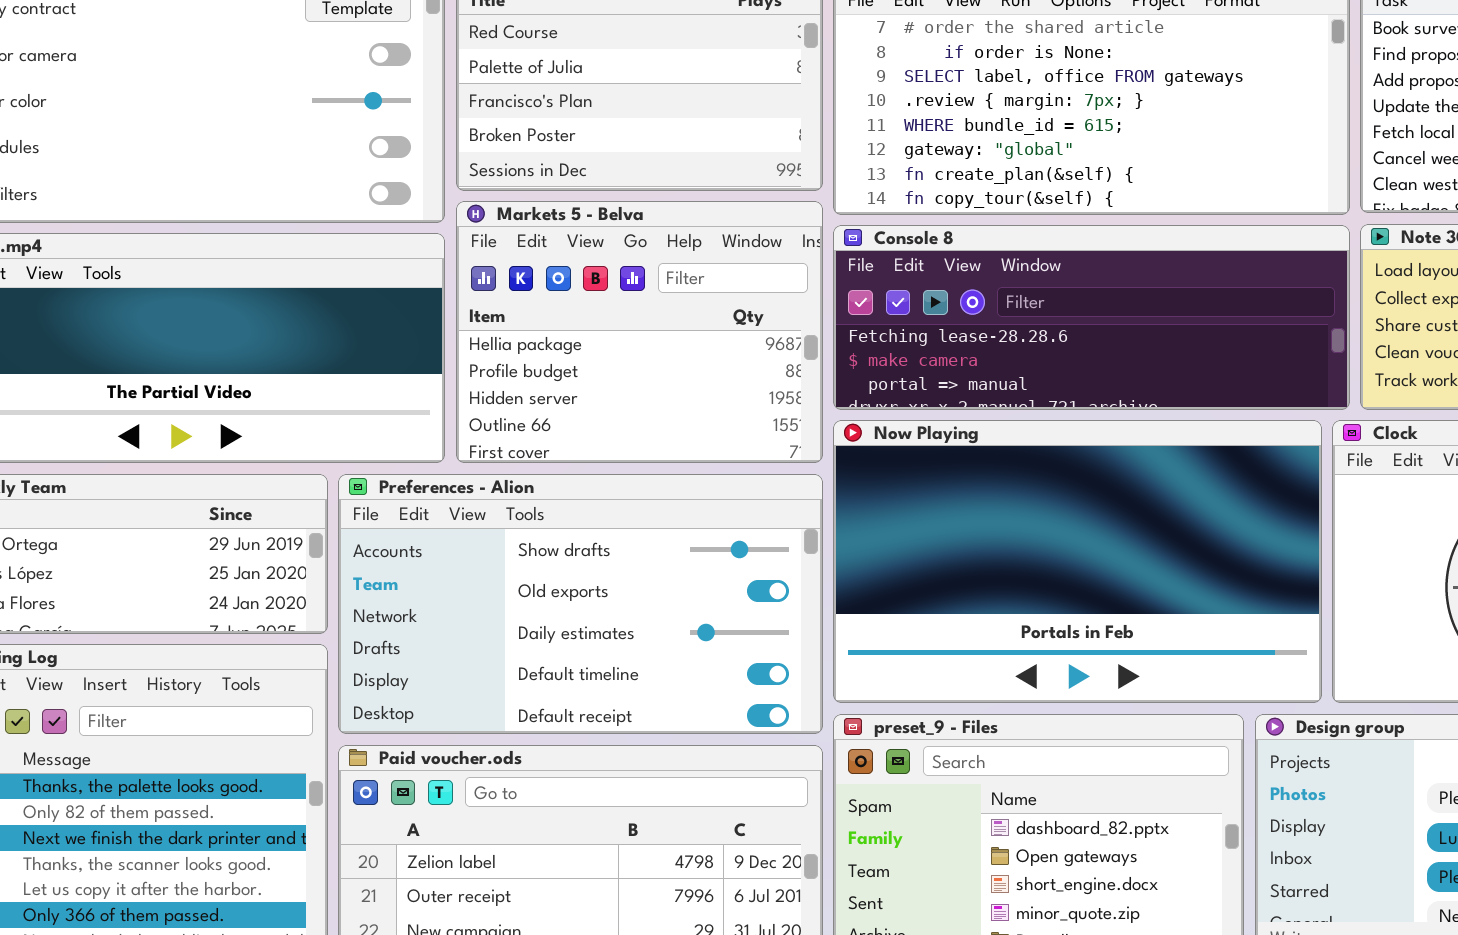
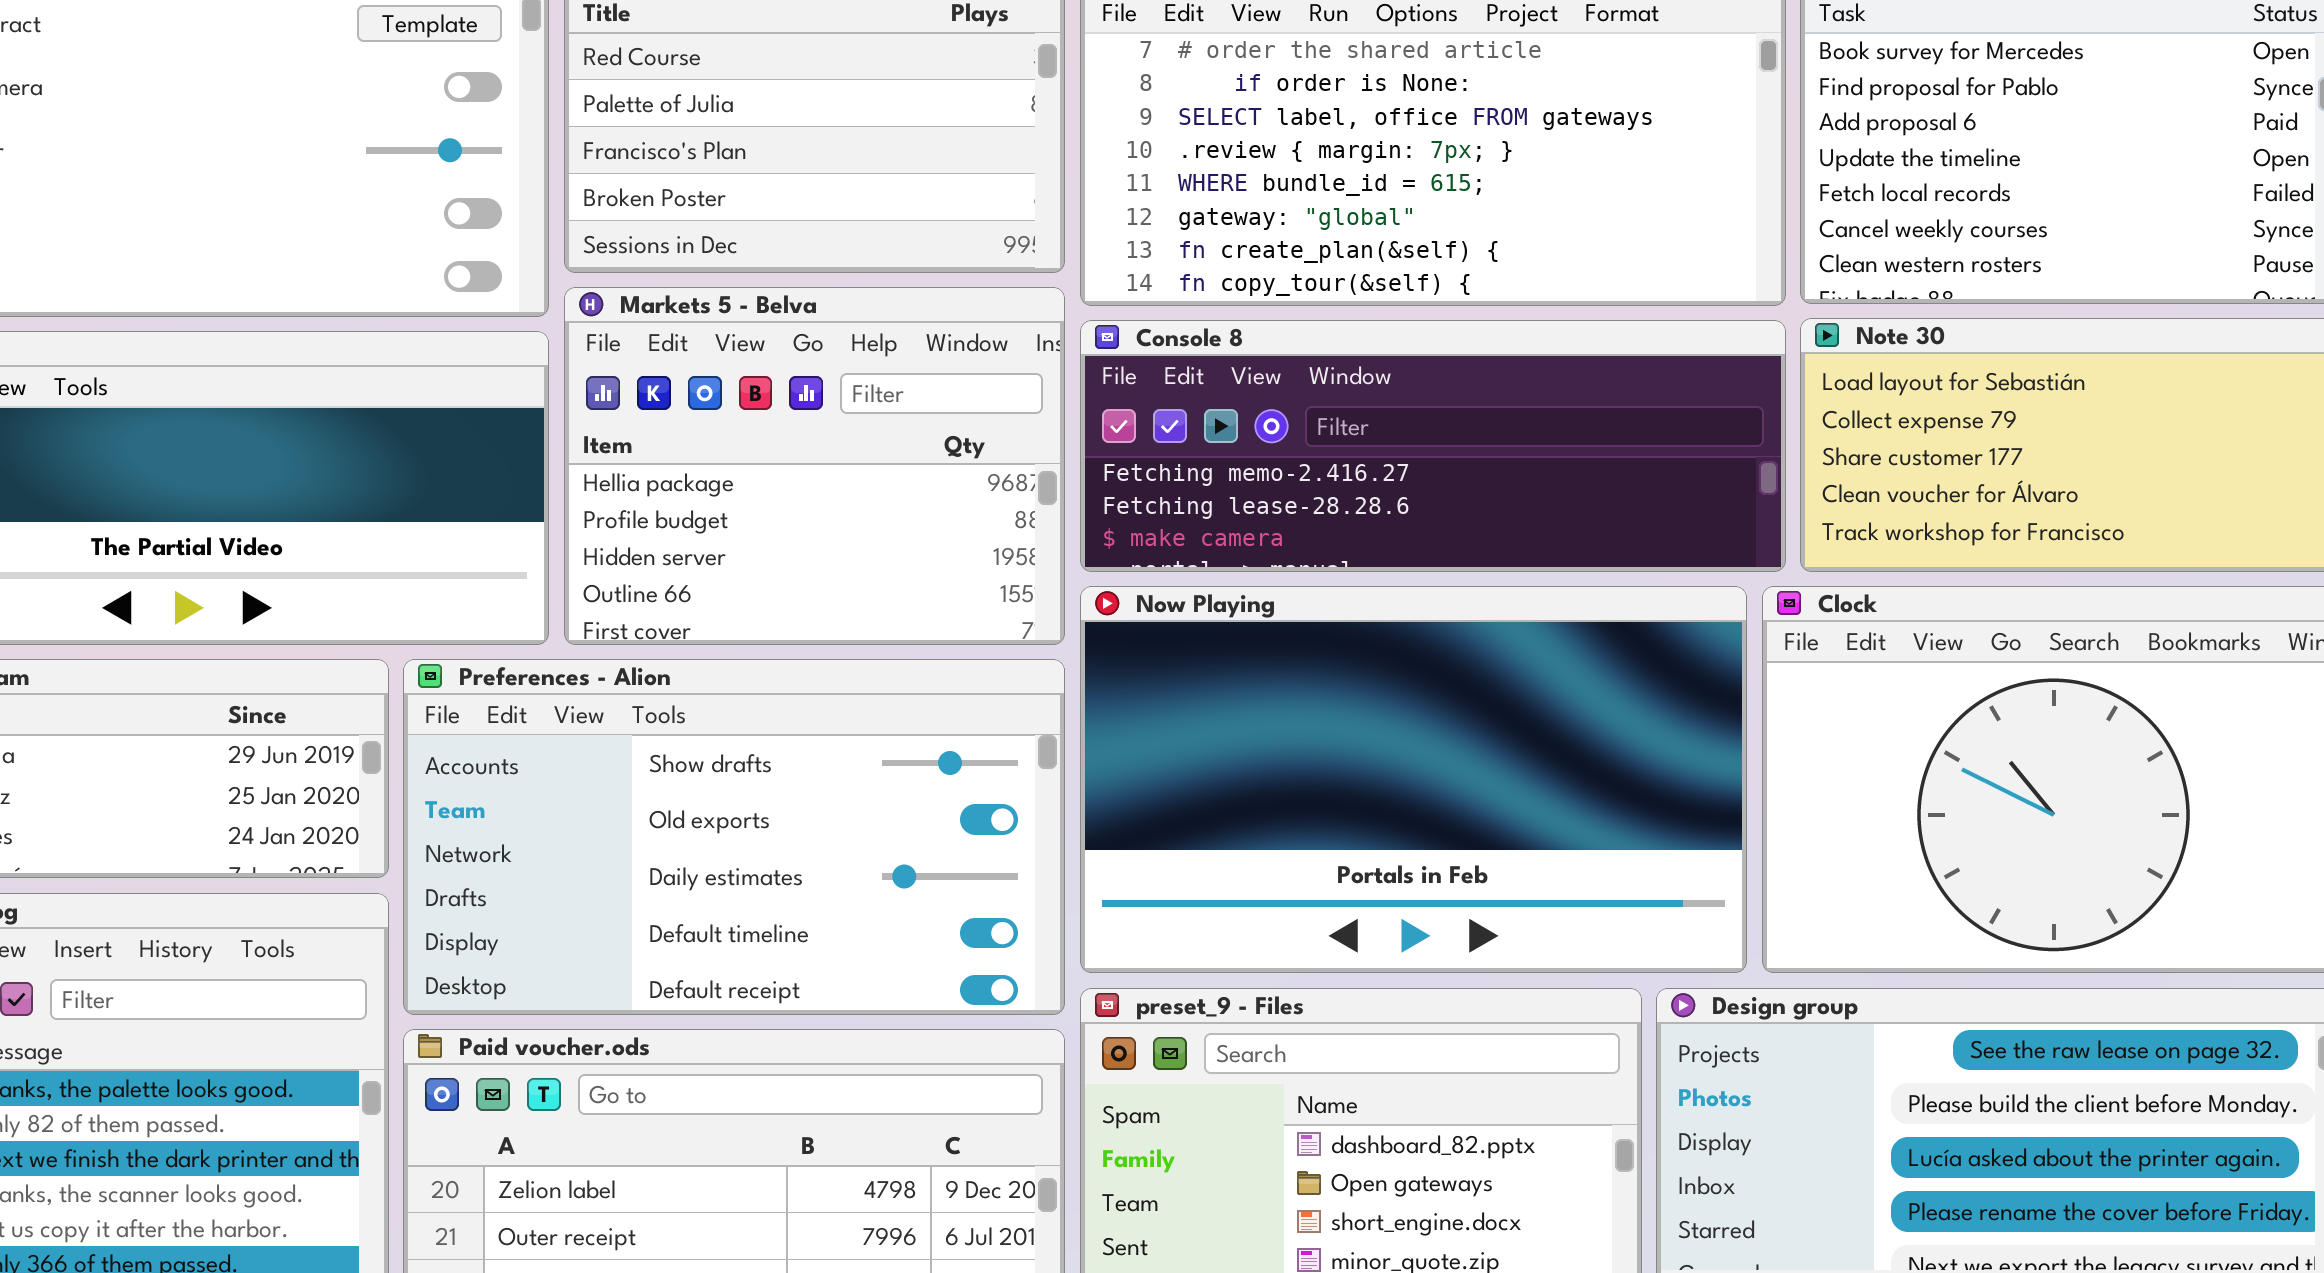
Console 8: [833,225,1350,410] -> [1080,320,1786,572], scrolled up 1 row

